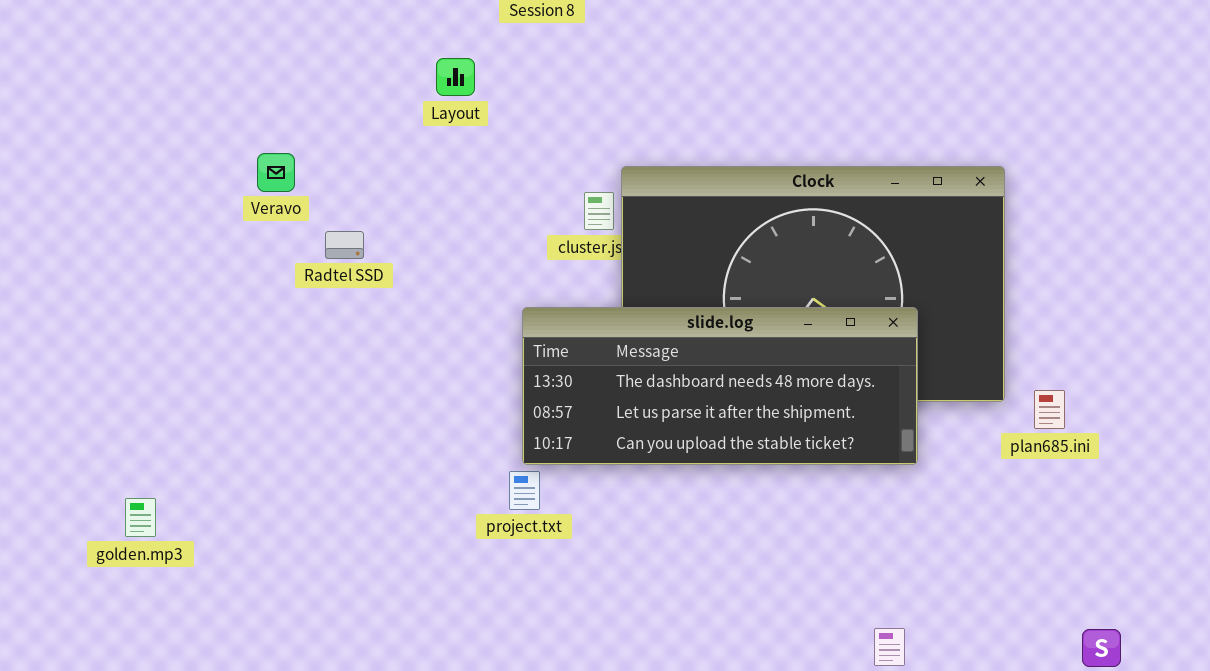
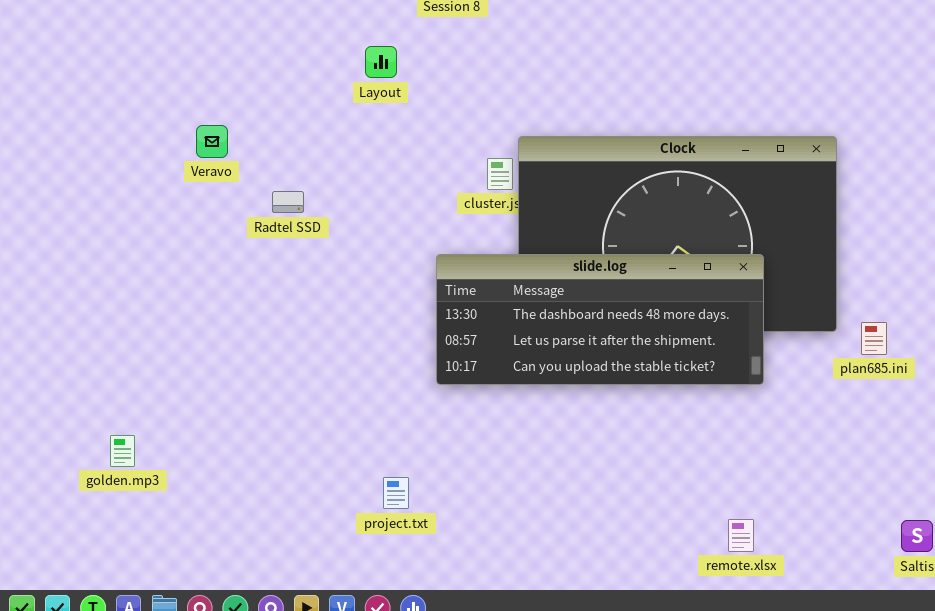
Veravo: [257,153,295,192] -> [196,125,228,158], moved
project.txt: [509,471,540,510] -> [383,477,409,509], moved
golden.mp3: [125,498,156,537] -> [110,435,135,467], moved

